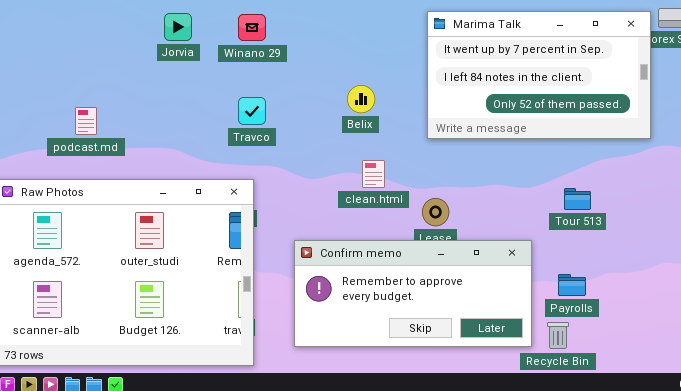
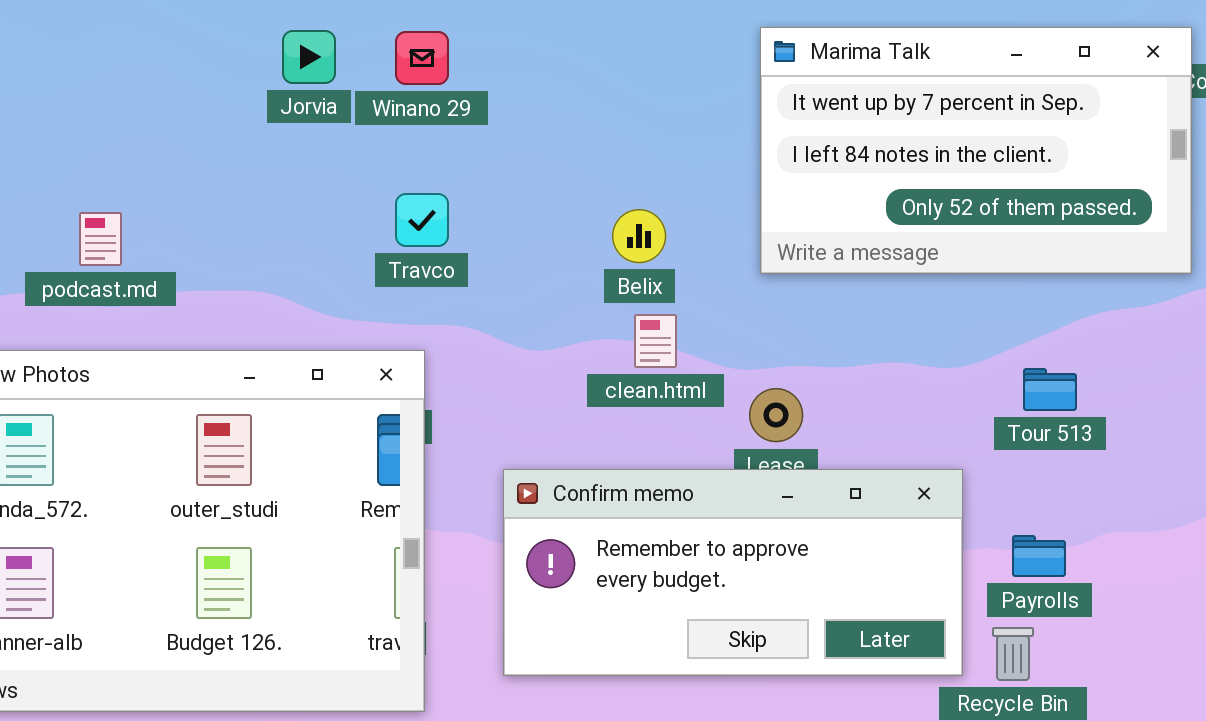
Jorvia: [164,13,192,41] -> [282,30,336,84], moved
Belix: [347,85,375,113] -> [612,209,666,263], moved

